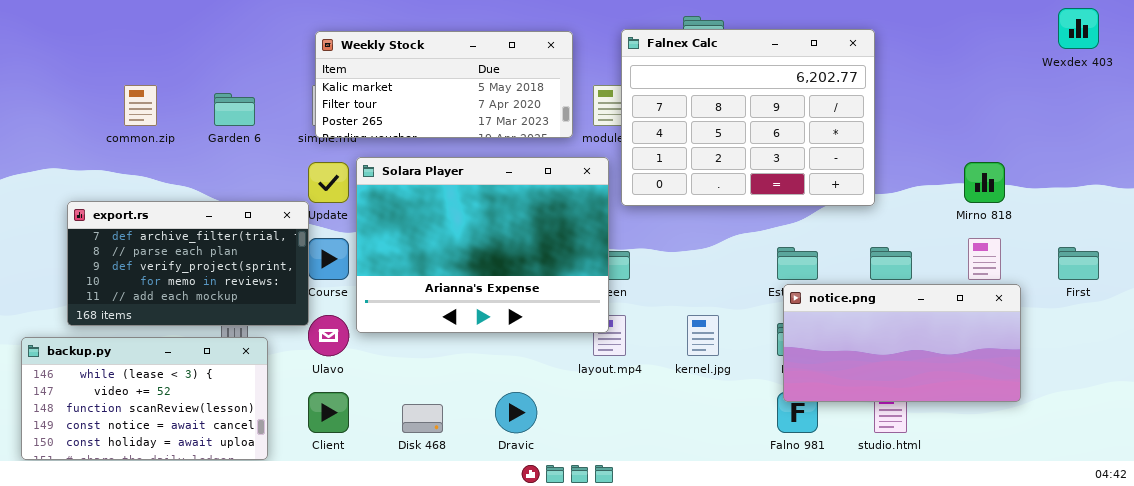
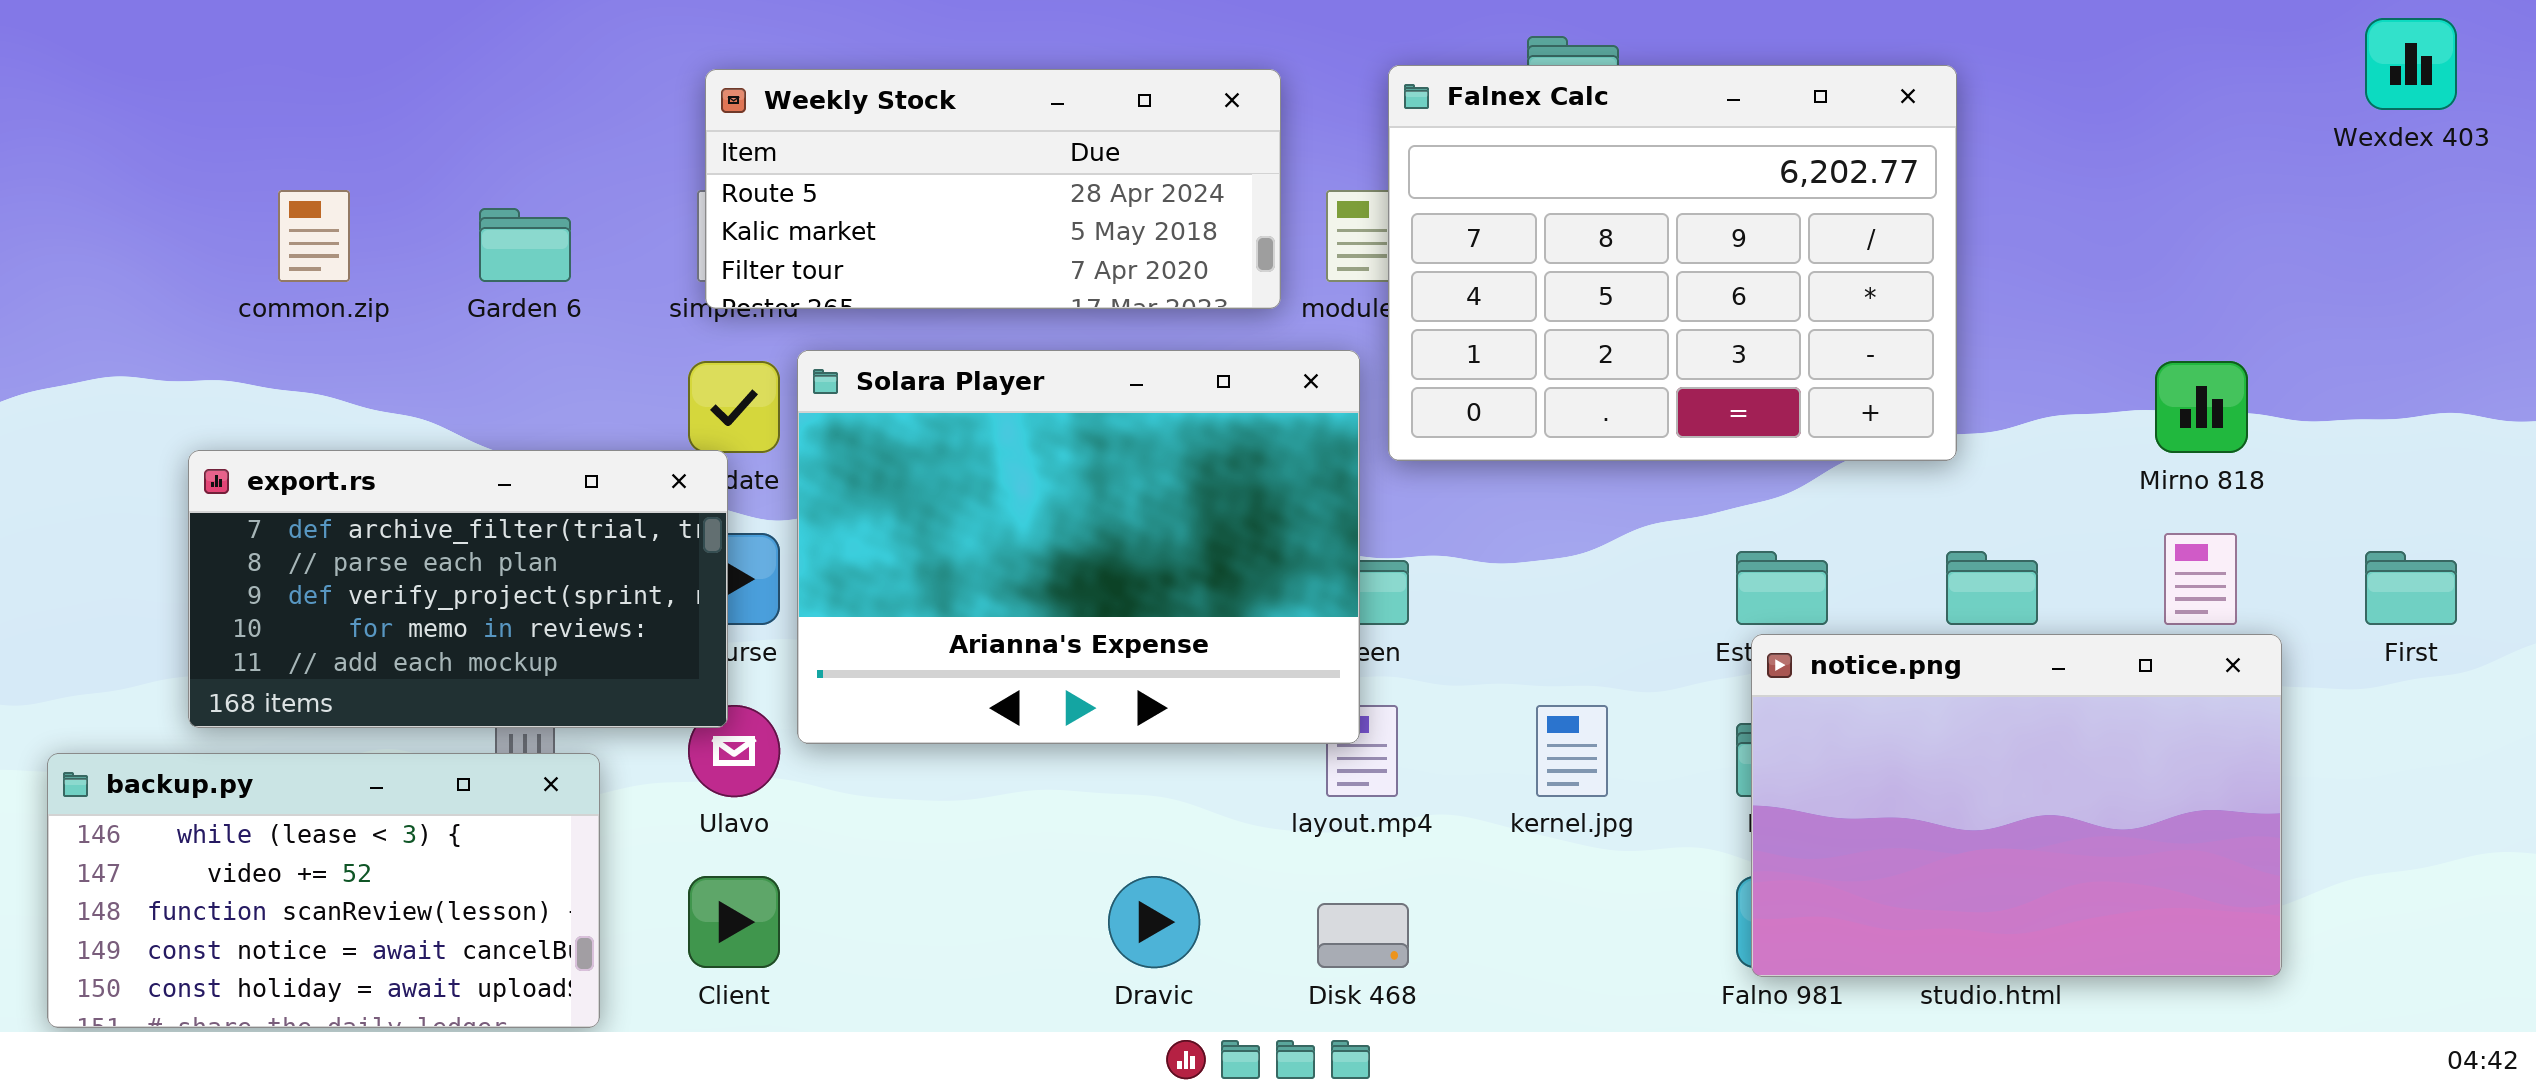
Weekly Stock: [315,31,573,138] -> [705,69,1281,309], scrolled up 1 row
export.rs: [67,201,309,326] -> [188,450,728,728], moved
notice.png: [783,284,1021,402] -> [1751,634,2282,977], resized
Disk 468: [402,404,443,433] -> [1317,903,1409,968], moved

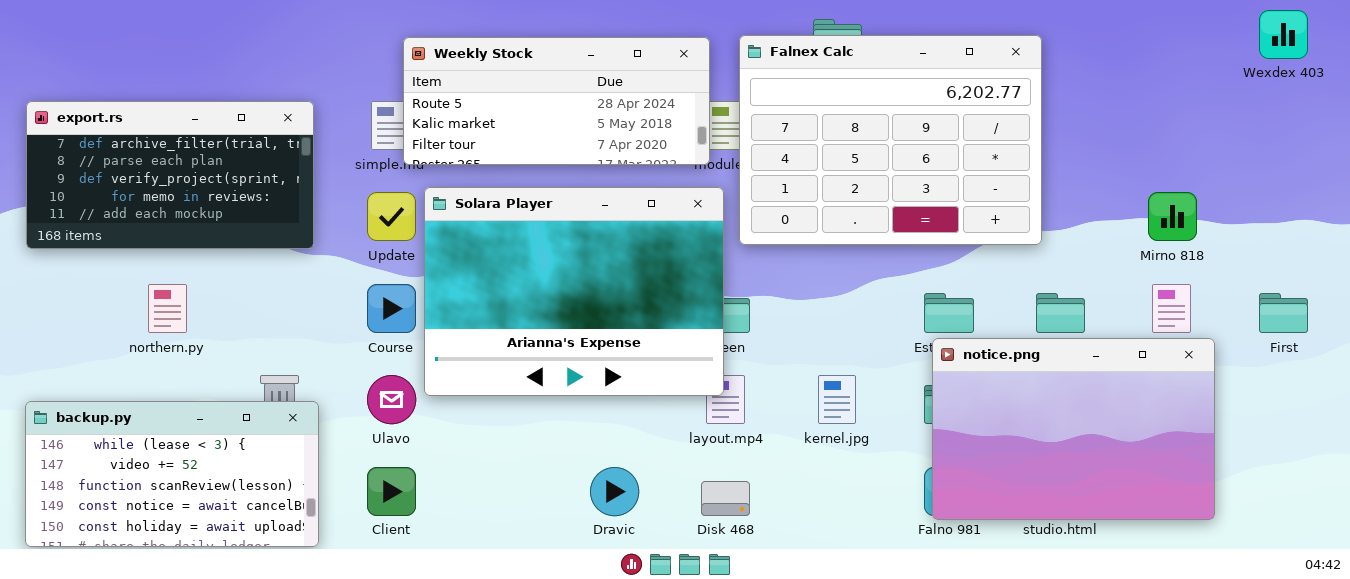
Weekly Stock: [705,69,1281,309] -> [403,37,710,165], moved
export.rs: [188,450,728,728] -> [26,101,314,249], moved

